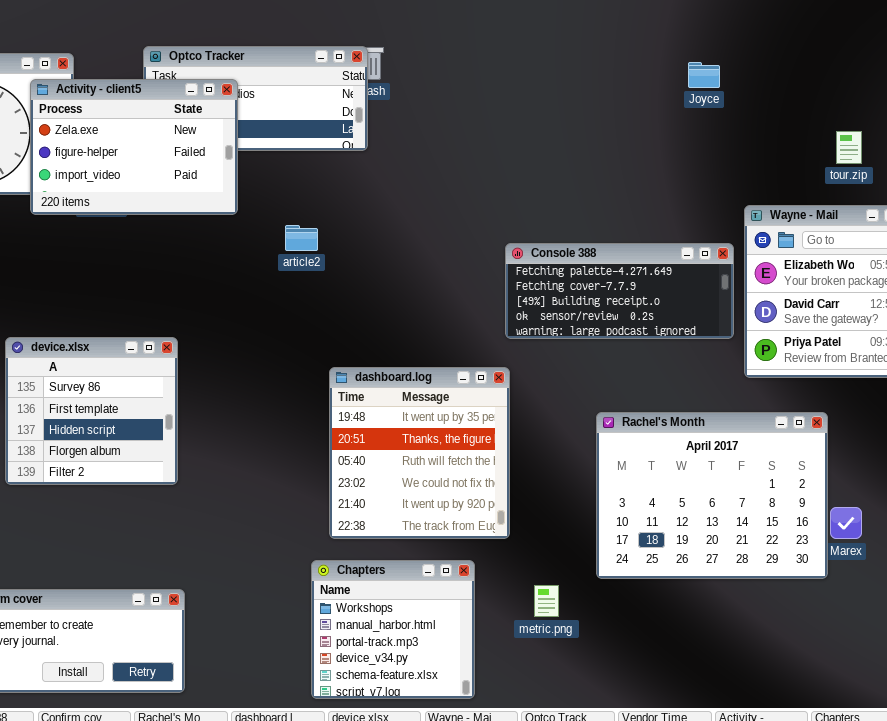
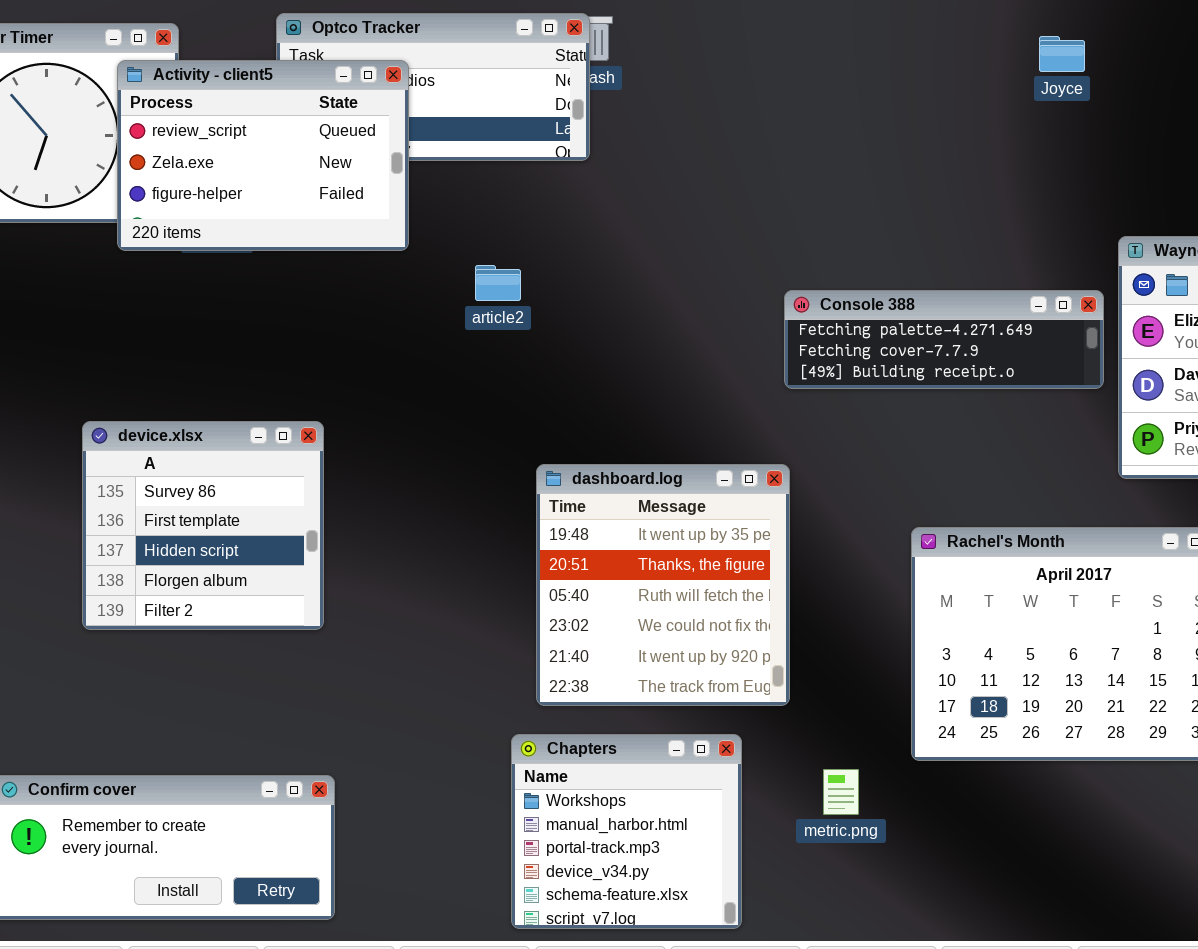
Activity - client5: [30,79,238,215] -> [117,60,409,251], scrolled up 1 row
Console 388: [505,243,734,339] -> [784,290,1104,389], resized

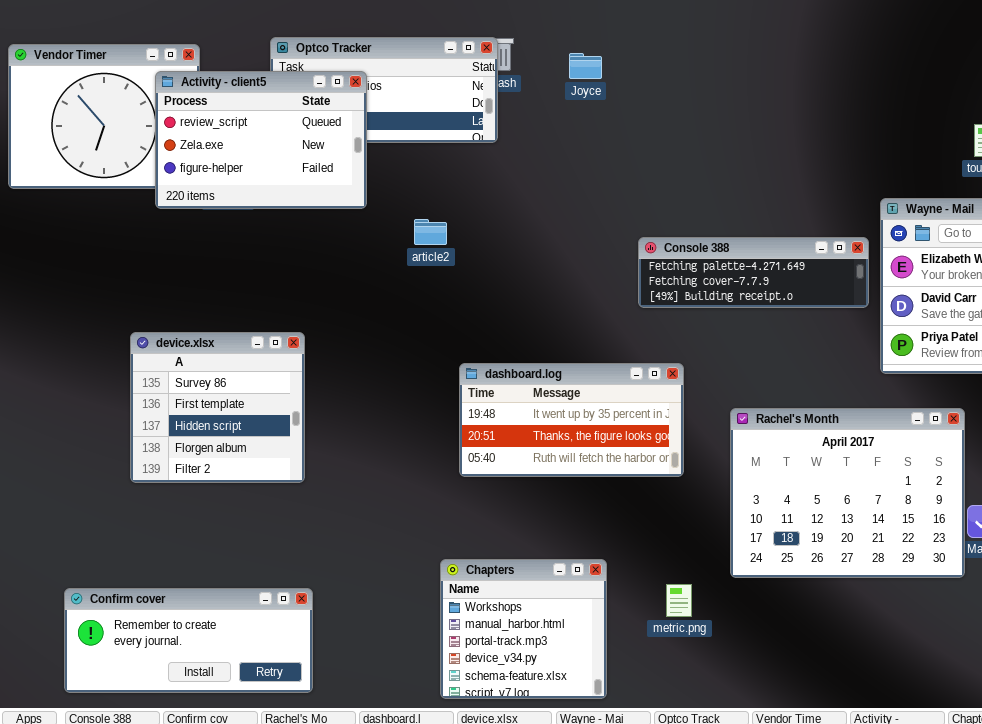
Joyce: [1039,36,1085,72] -> [569,53,602,79], moved
dashboard.log: [536,464,790,706] -> [459,363,684,477], resized

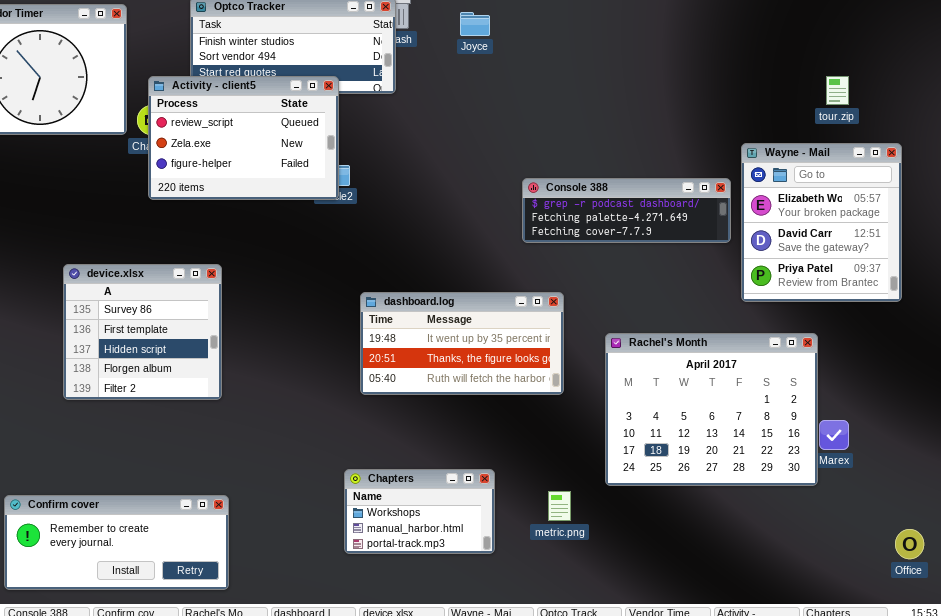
Activity - client5: [155,71,367,209] -> [148,76,339,200], moved
Console 388: [638,237,869,308] -> [522,178,731,243], scrolled up 1 row
Chapters: [440,559,607,699] -> [344,469,495,554], resized

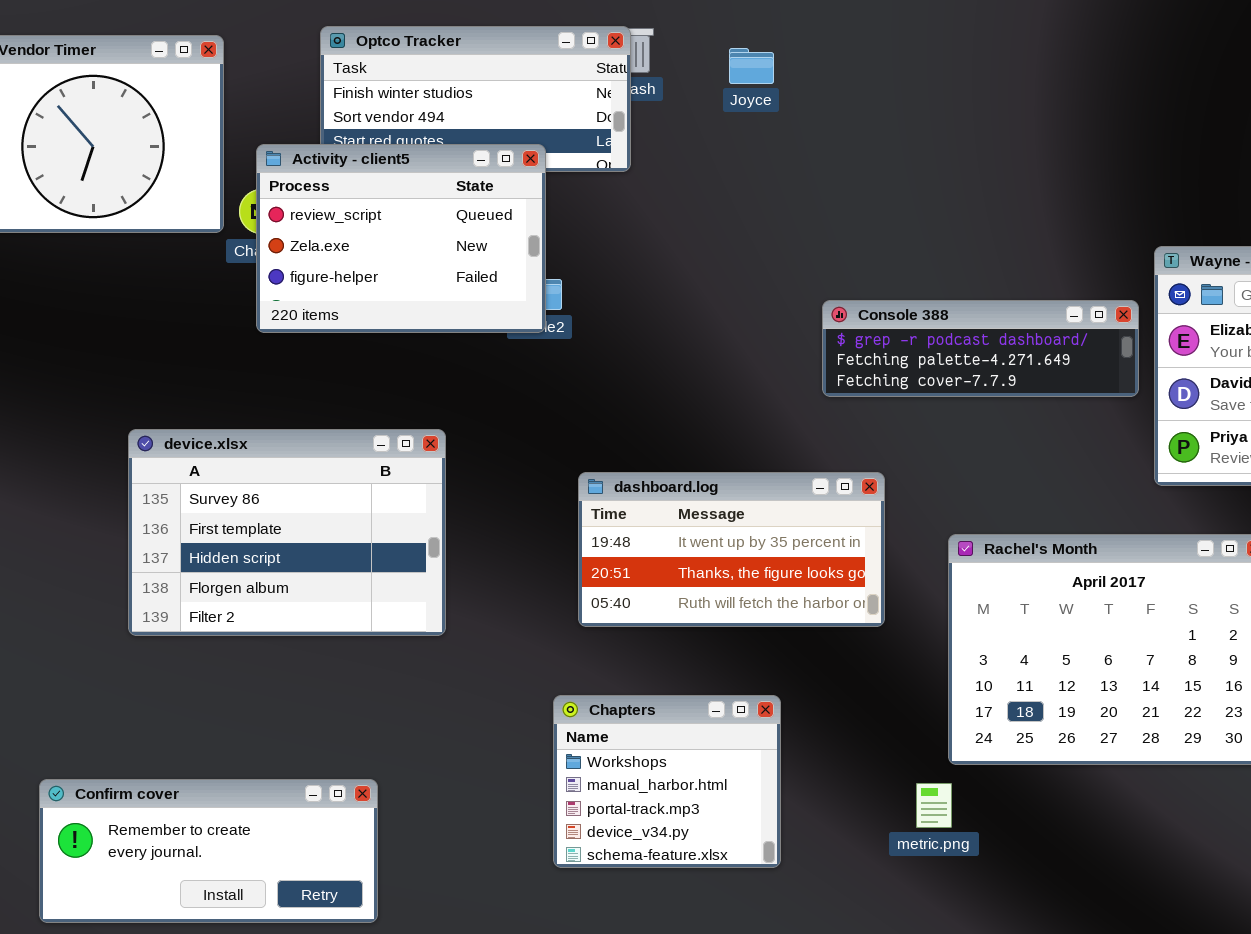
device.xlsx: [63,264,222,400] -> [128,429,446,636], resized
Chapters: [344,469,495,554] -> [553,695,781,868], resized
metric.png: [548,491,571,521] -> [916,783,952,828], moved

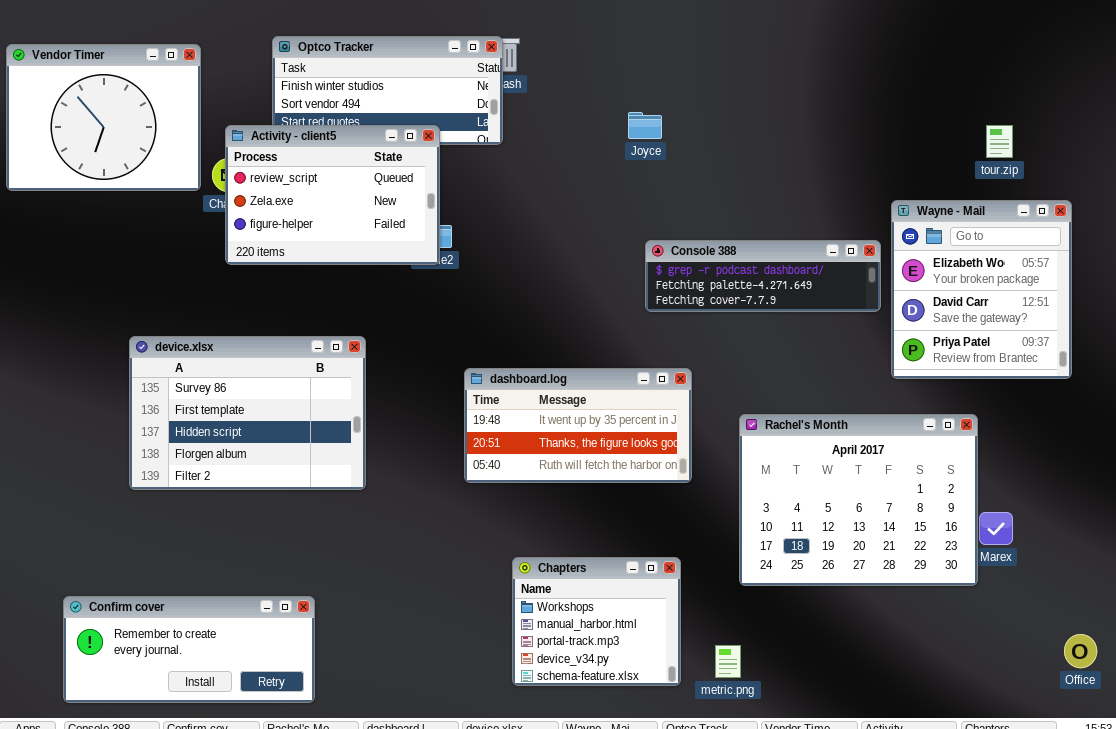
Joyce: [729,48,774,84] -> [628,112,662,139], moved
Chapters: [553,695,781,868] -> [512,557,681,686], moved
metric.png: [916,783,952,828] -> [715,645,741,678], moved

